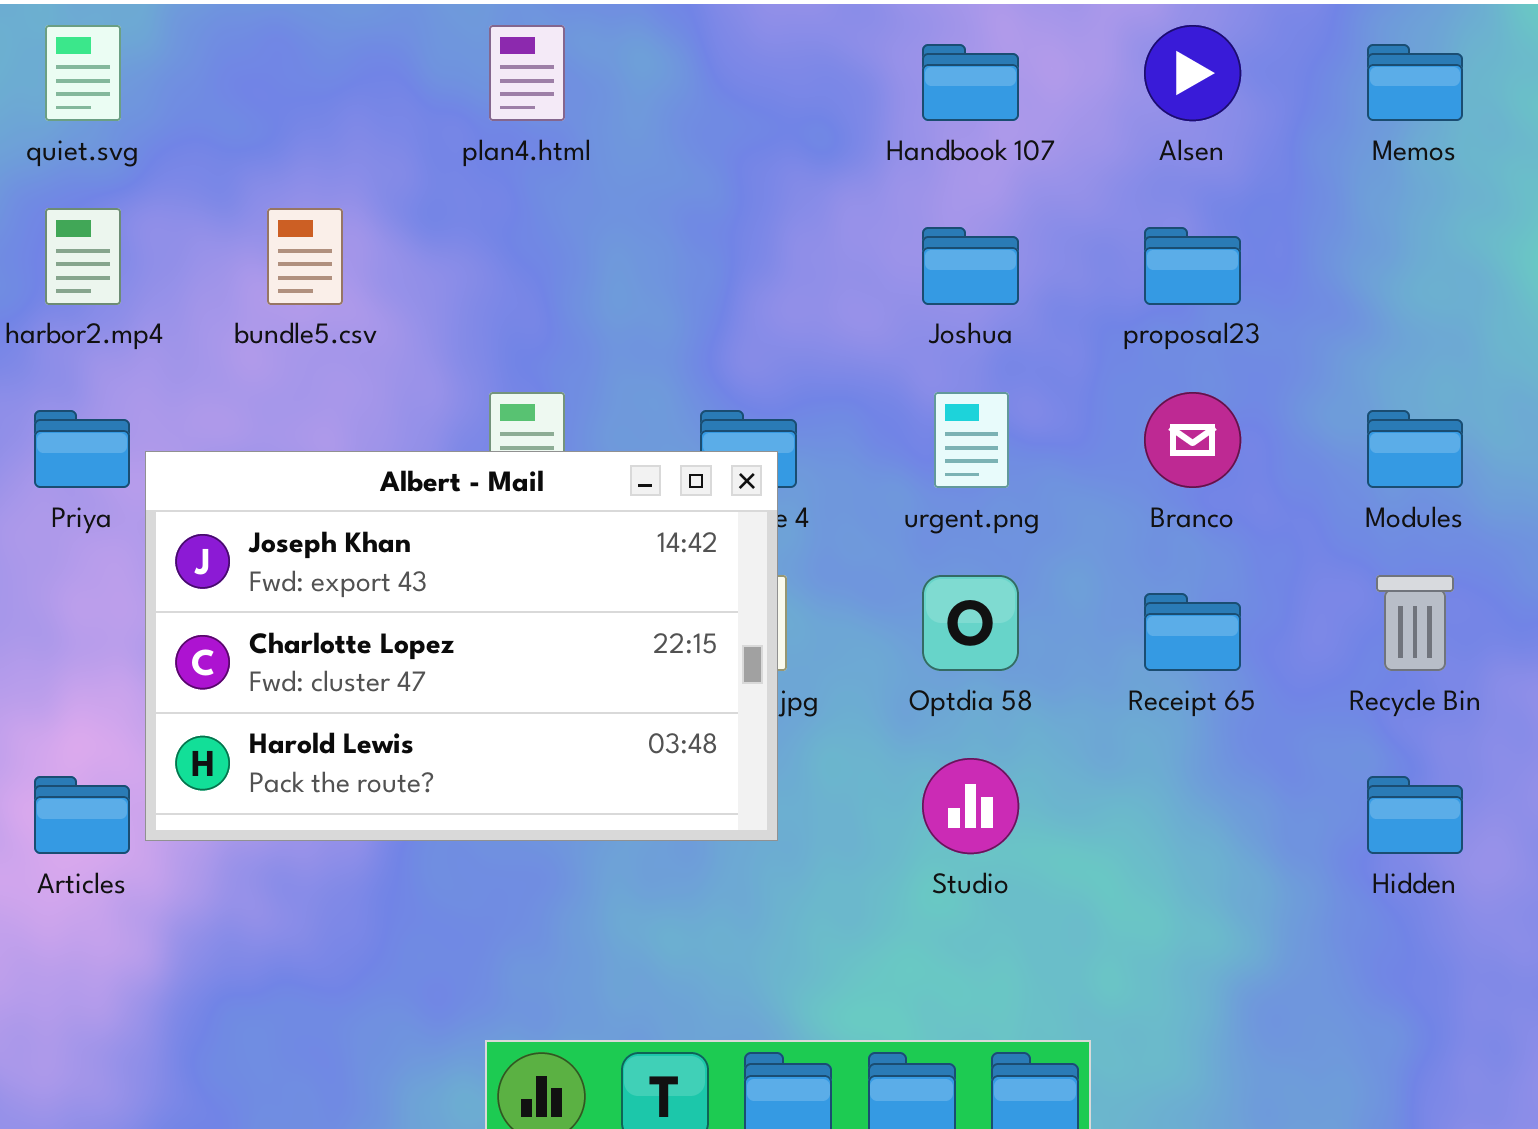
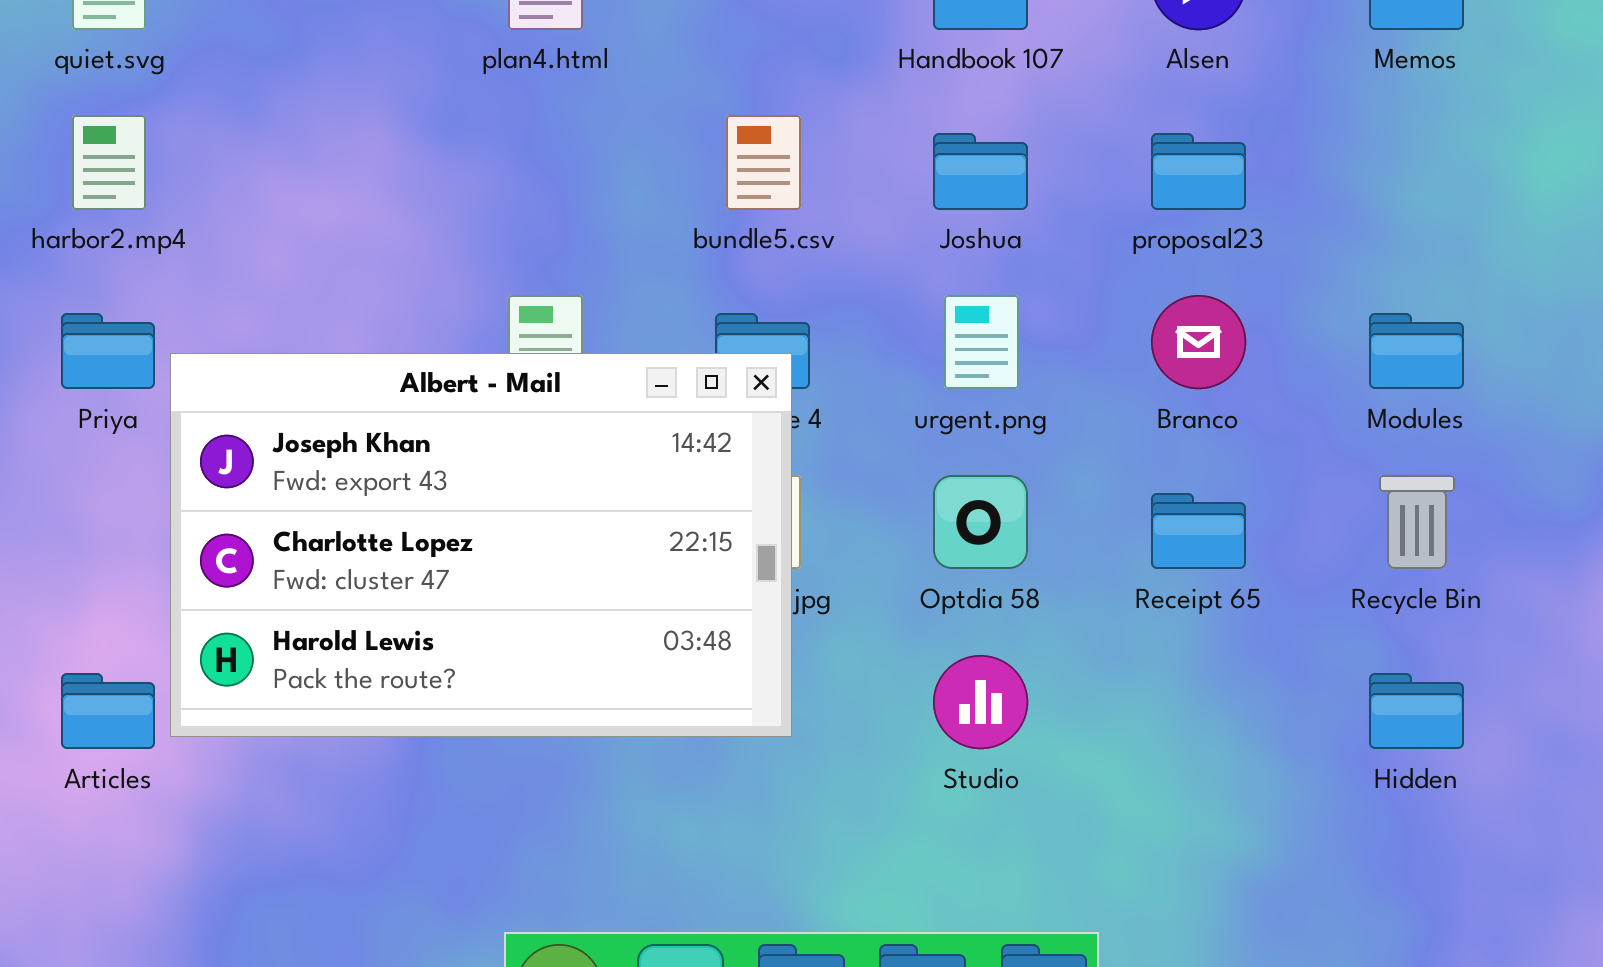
bundle5.csv: [267,208,343,305] -> [726,115,801,210], moved

